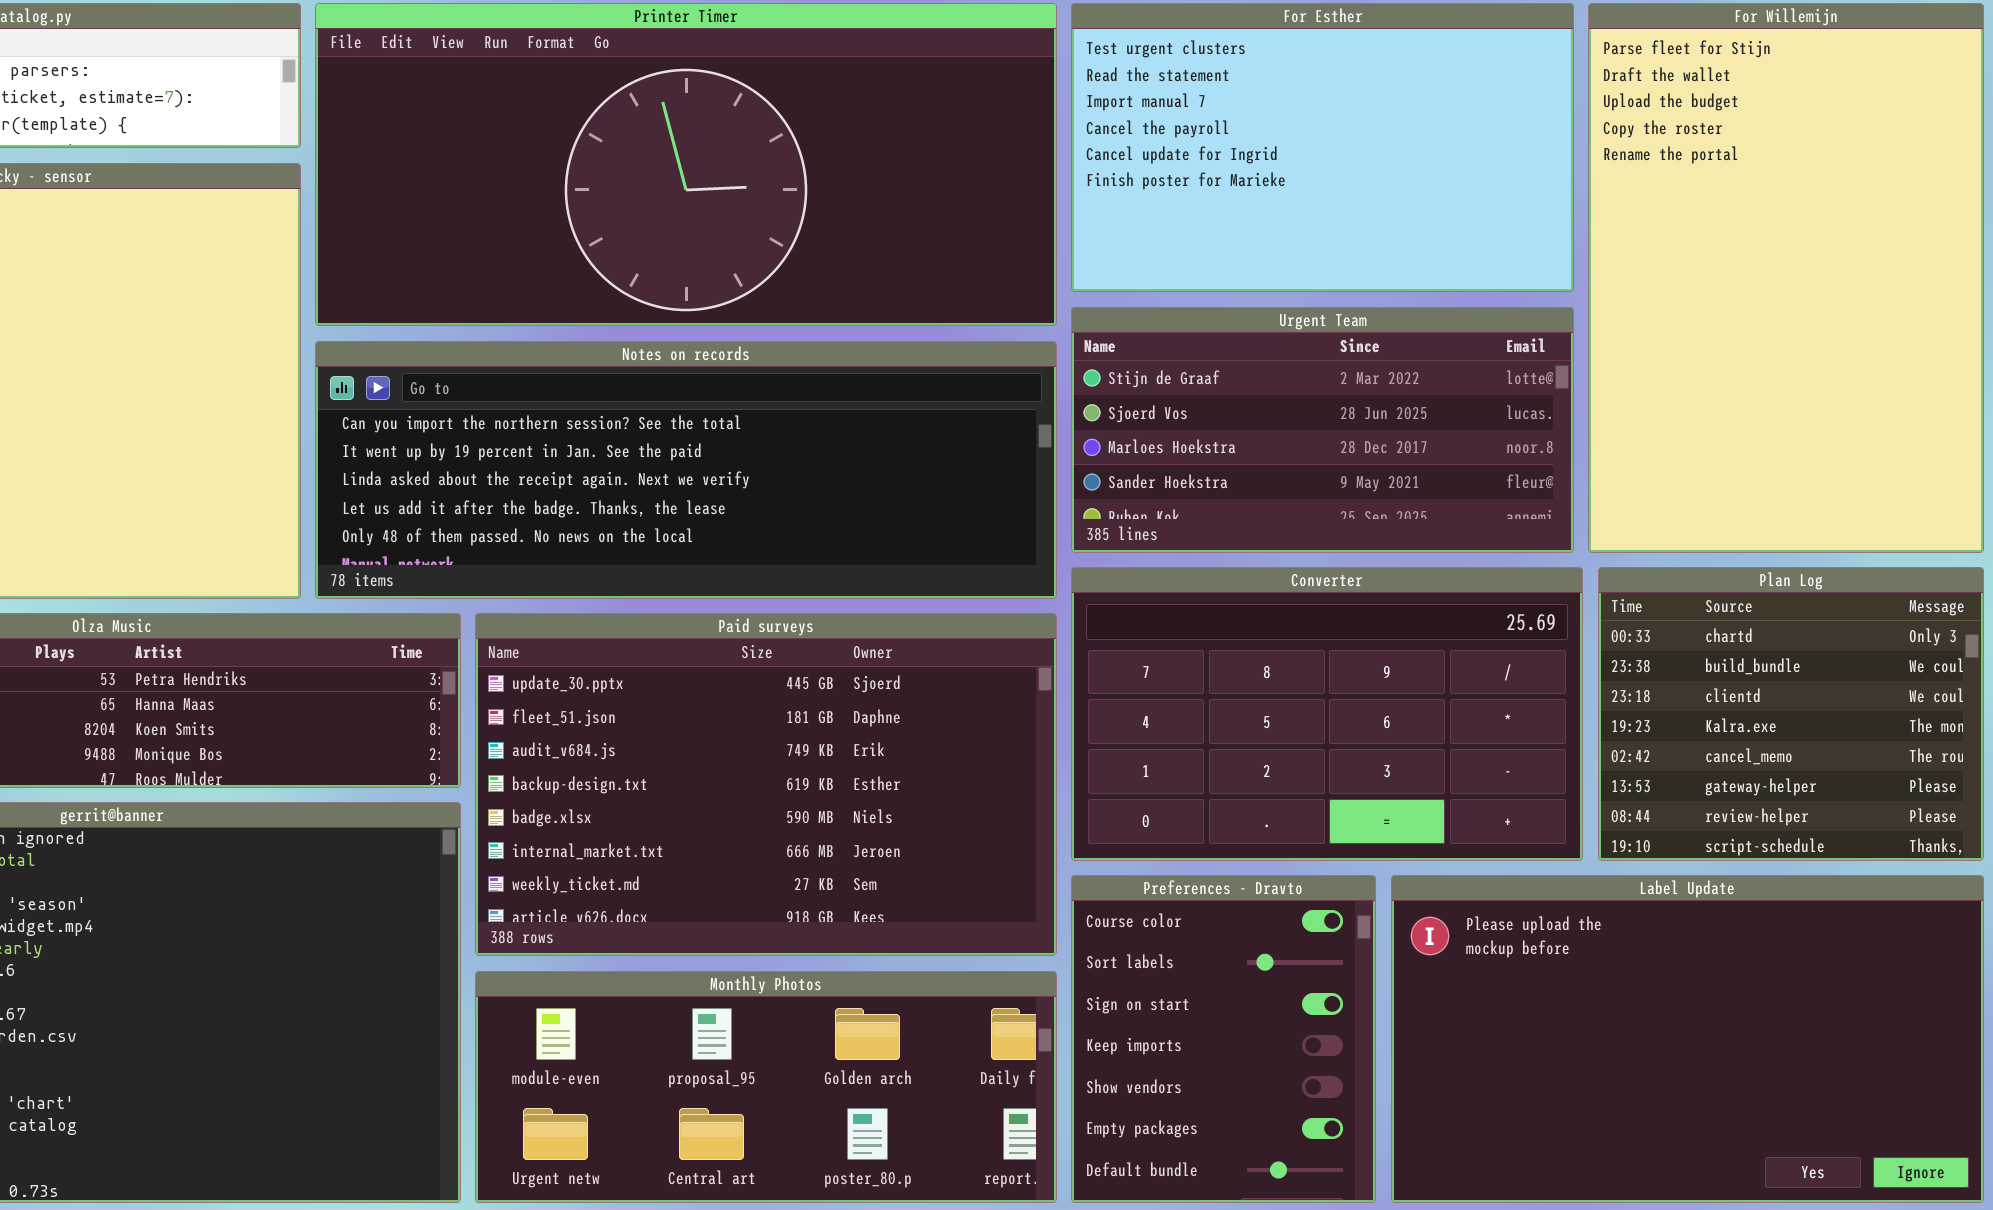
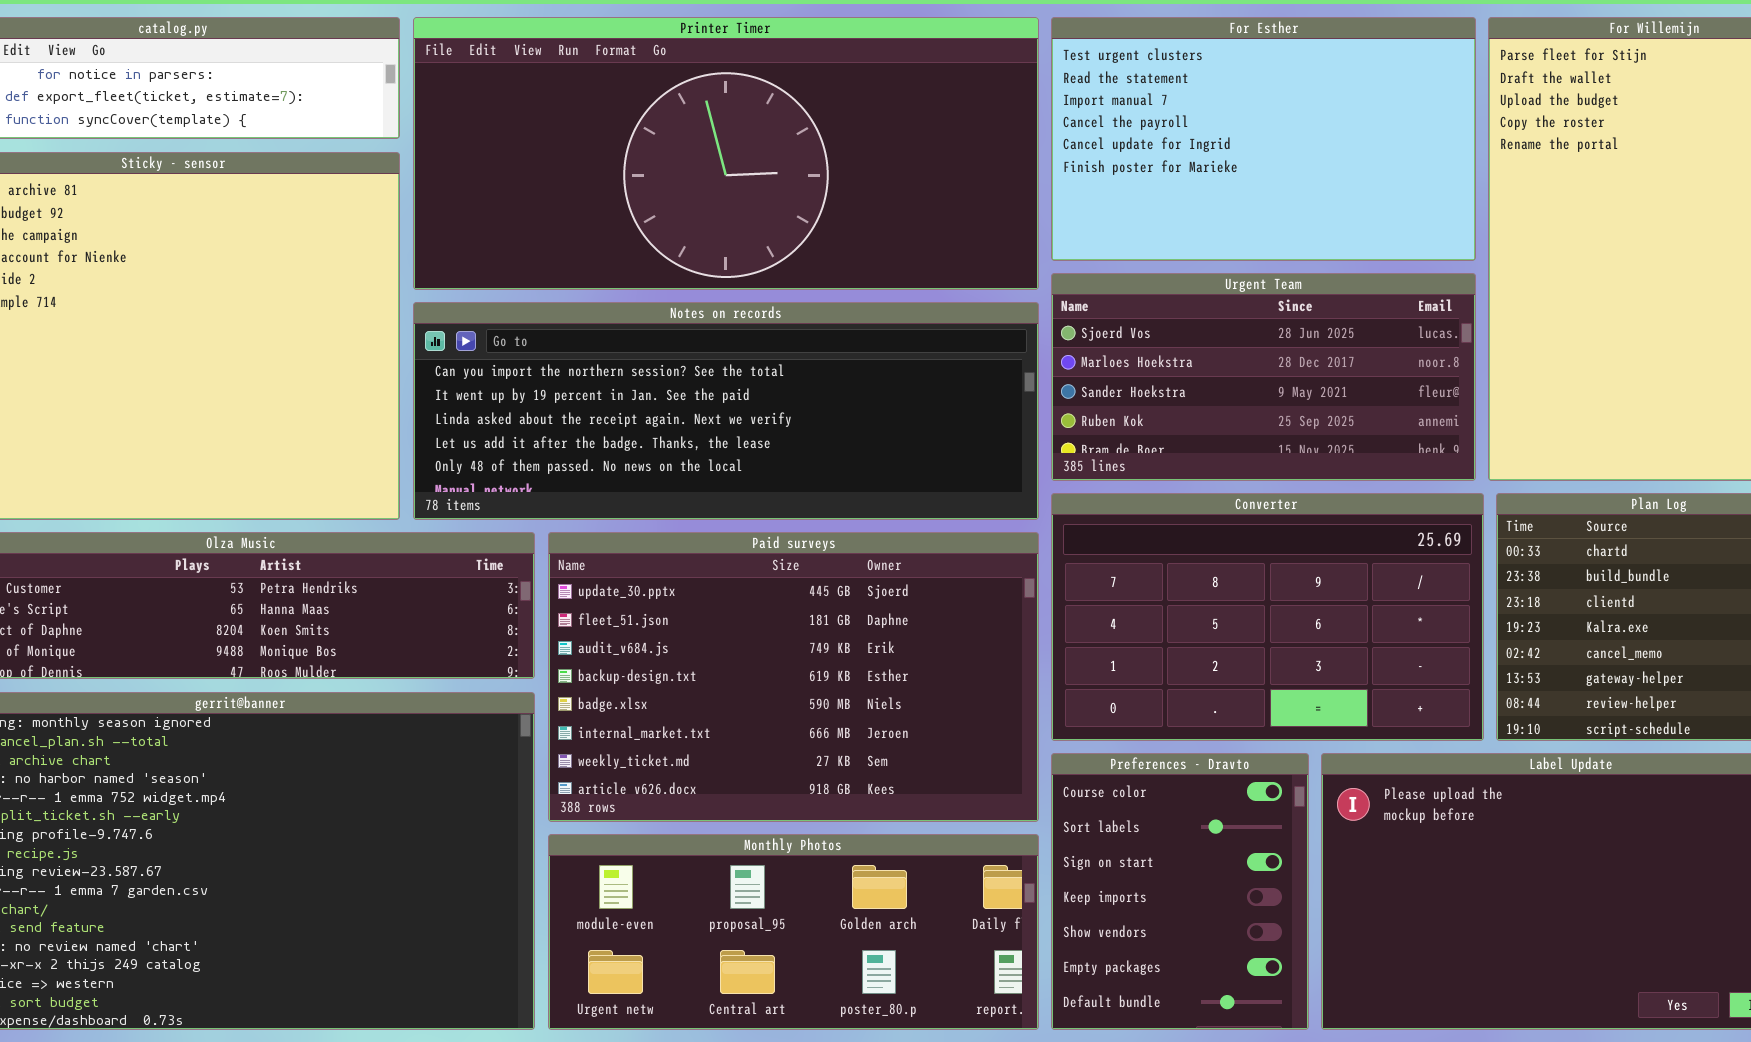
Urgent Team: [1071,307,1574,553] -> [1051,273,1476,481], scrolled down 1 row

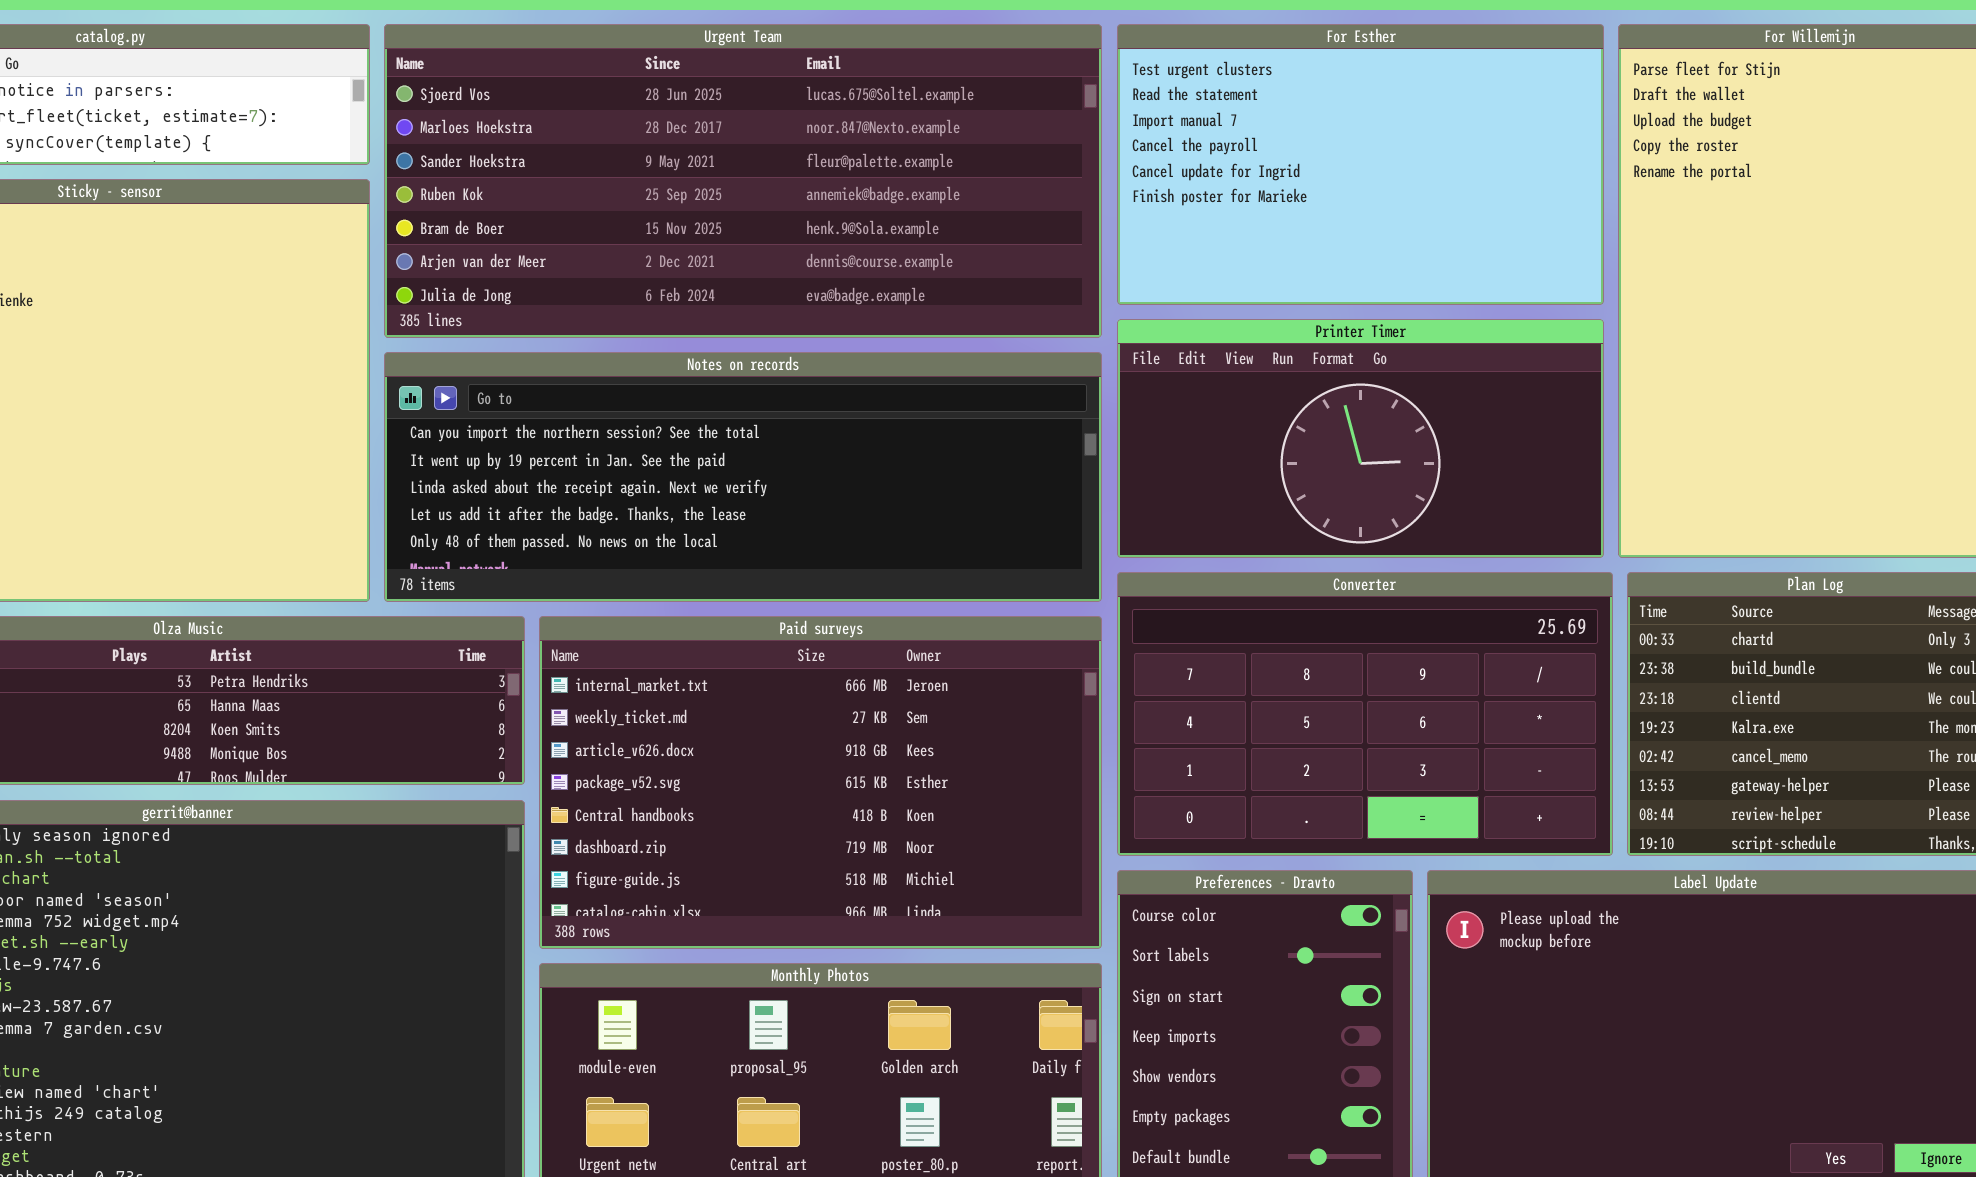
Printer Timer: [413,17,1039,290] -> [1117,319,1604,558], moved, resized
Urgent Team: [1051,273,1476,481] -> [384,24,1102,338], moved, resized
Paid surveys: [548,532,1039,822] -> [539,616,1102,949], scrolled down 5 rows

